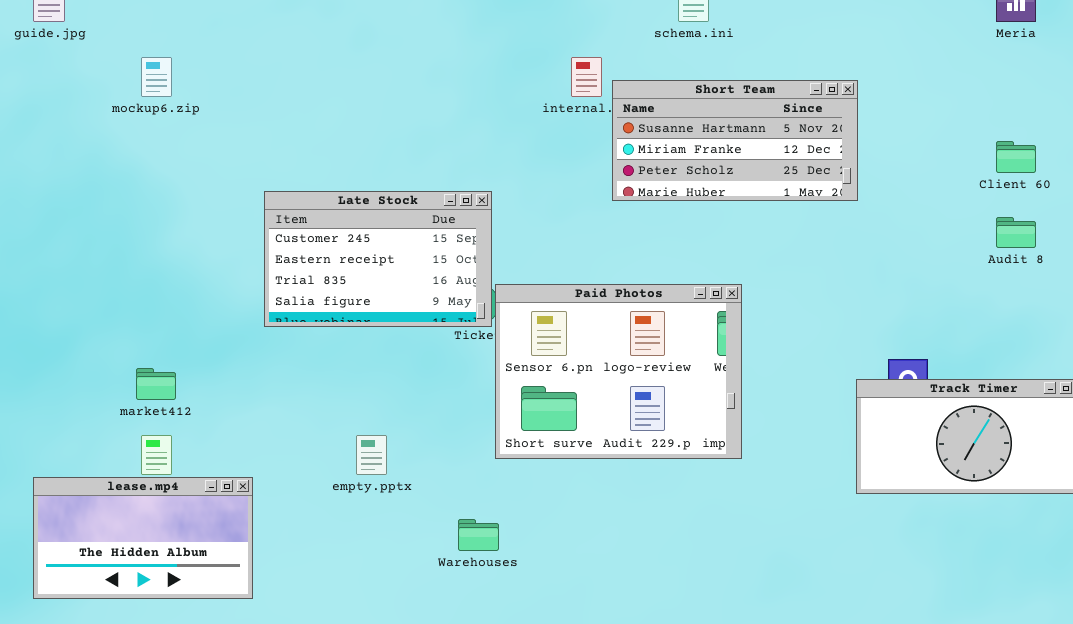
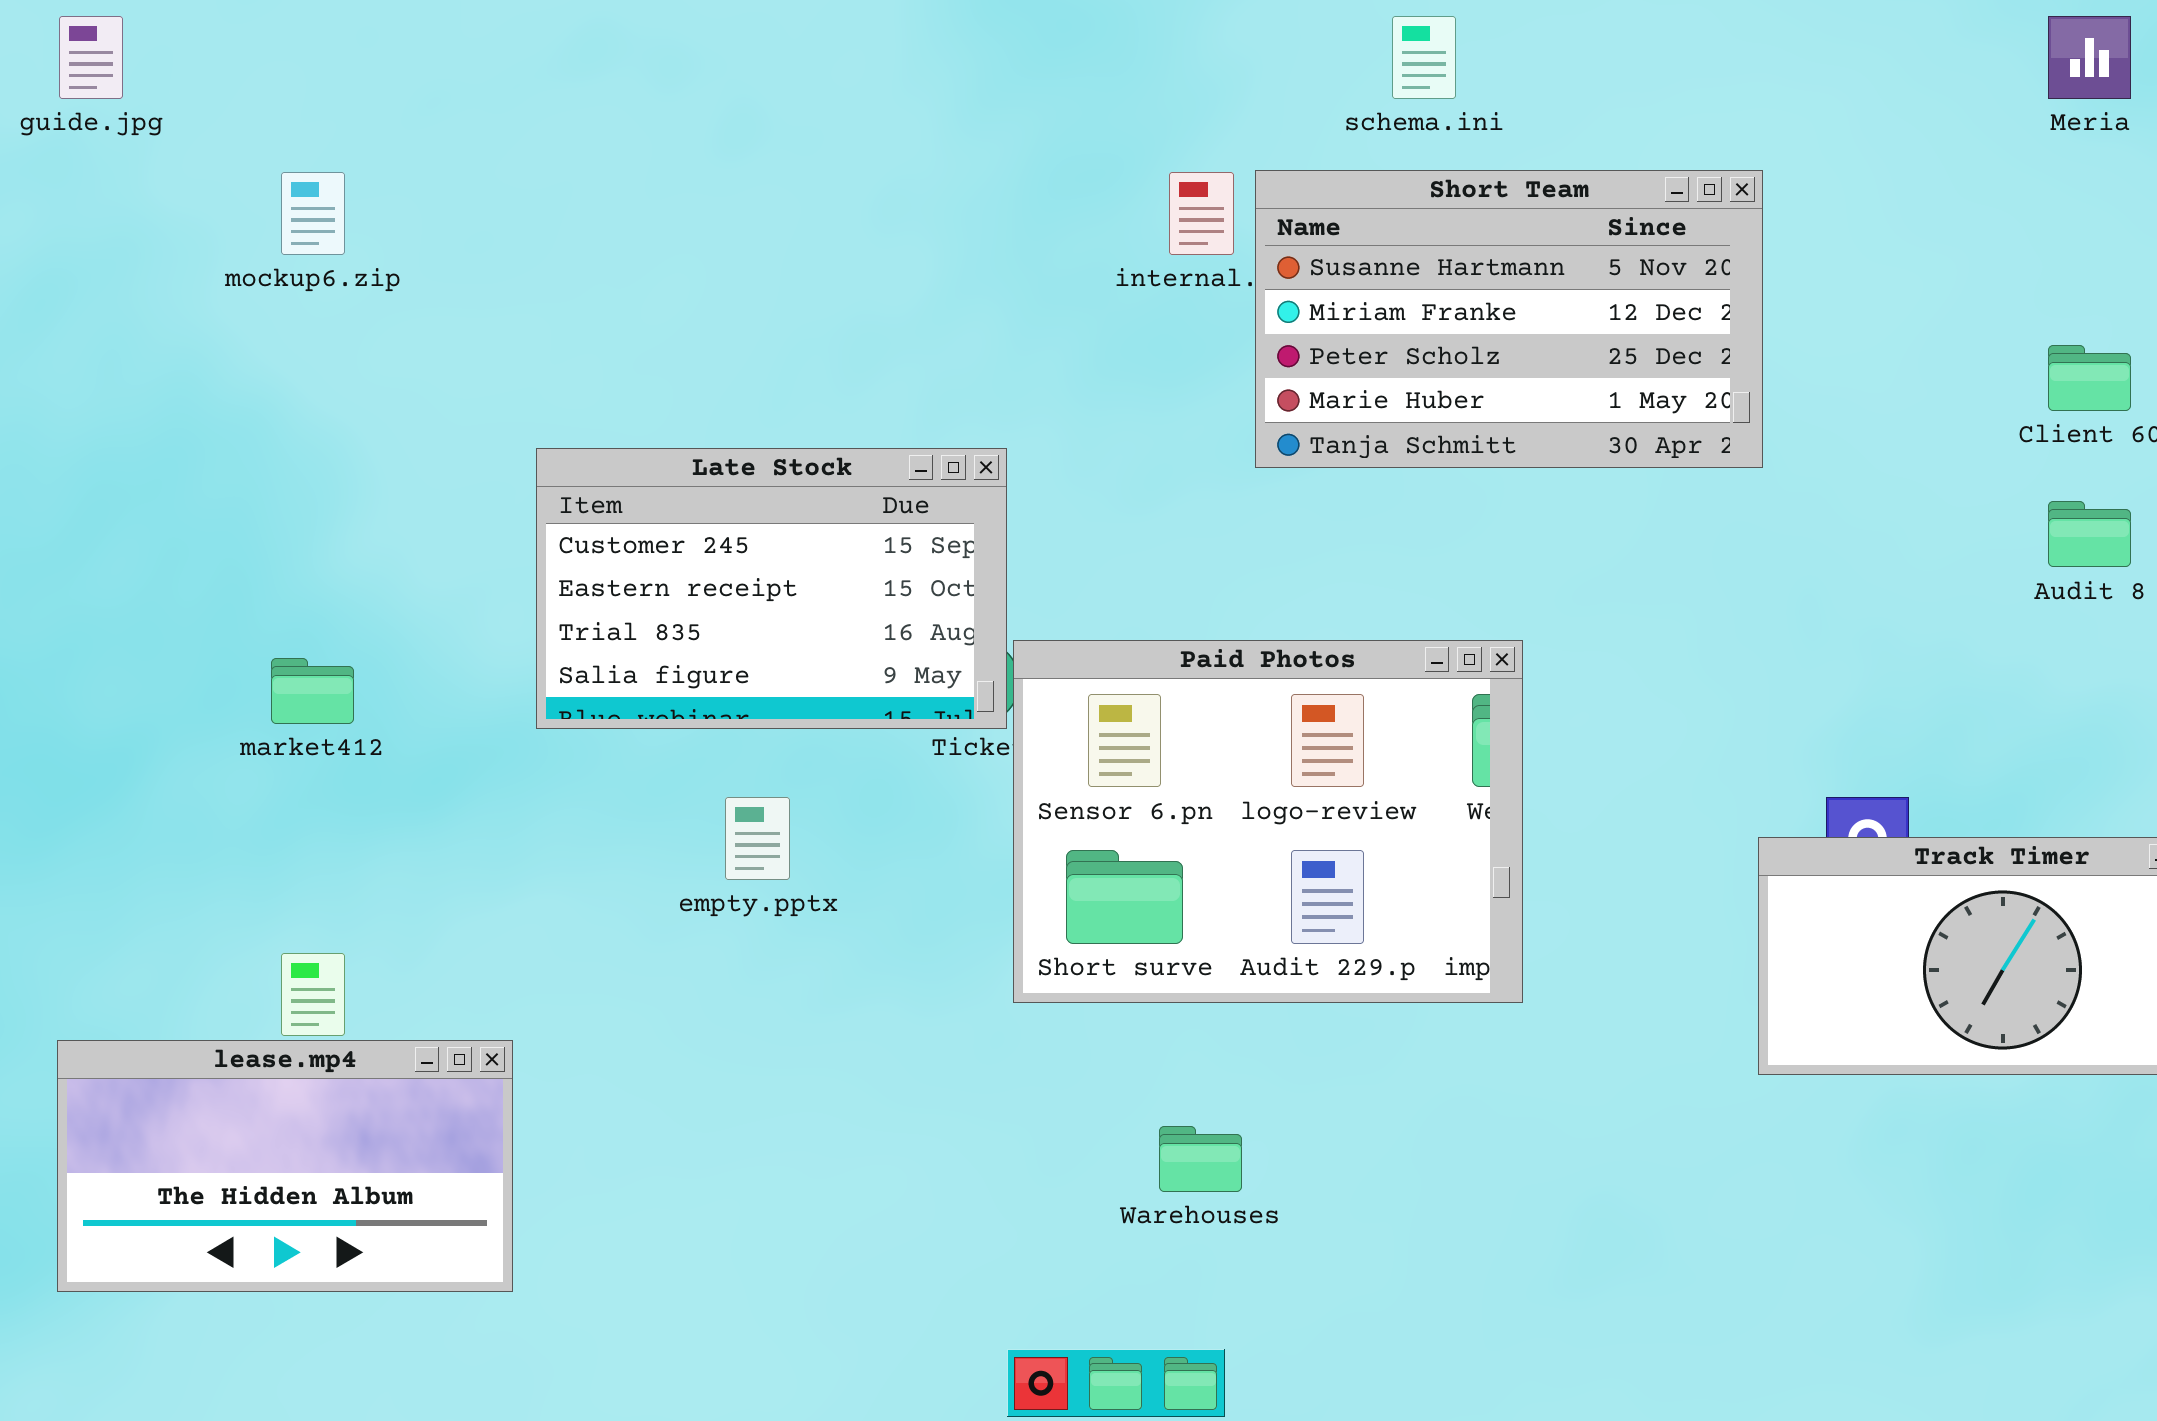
Short Team: [612,80,858,201] -> [1255,170,1763,468], resized
market412: [136,368,176,400] -> [271,658,354,724], moved
empty.pptx: [356,435,387,475] -> [725,797,790,880], moved
Warehouses: [458,519,499,551] -> [1159,1126,1242,1192], moved

